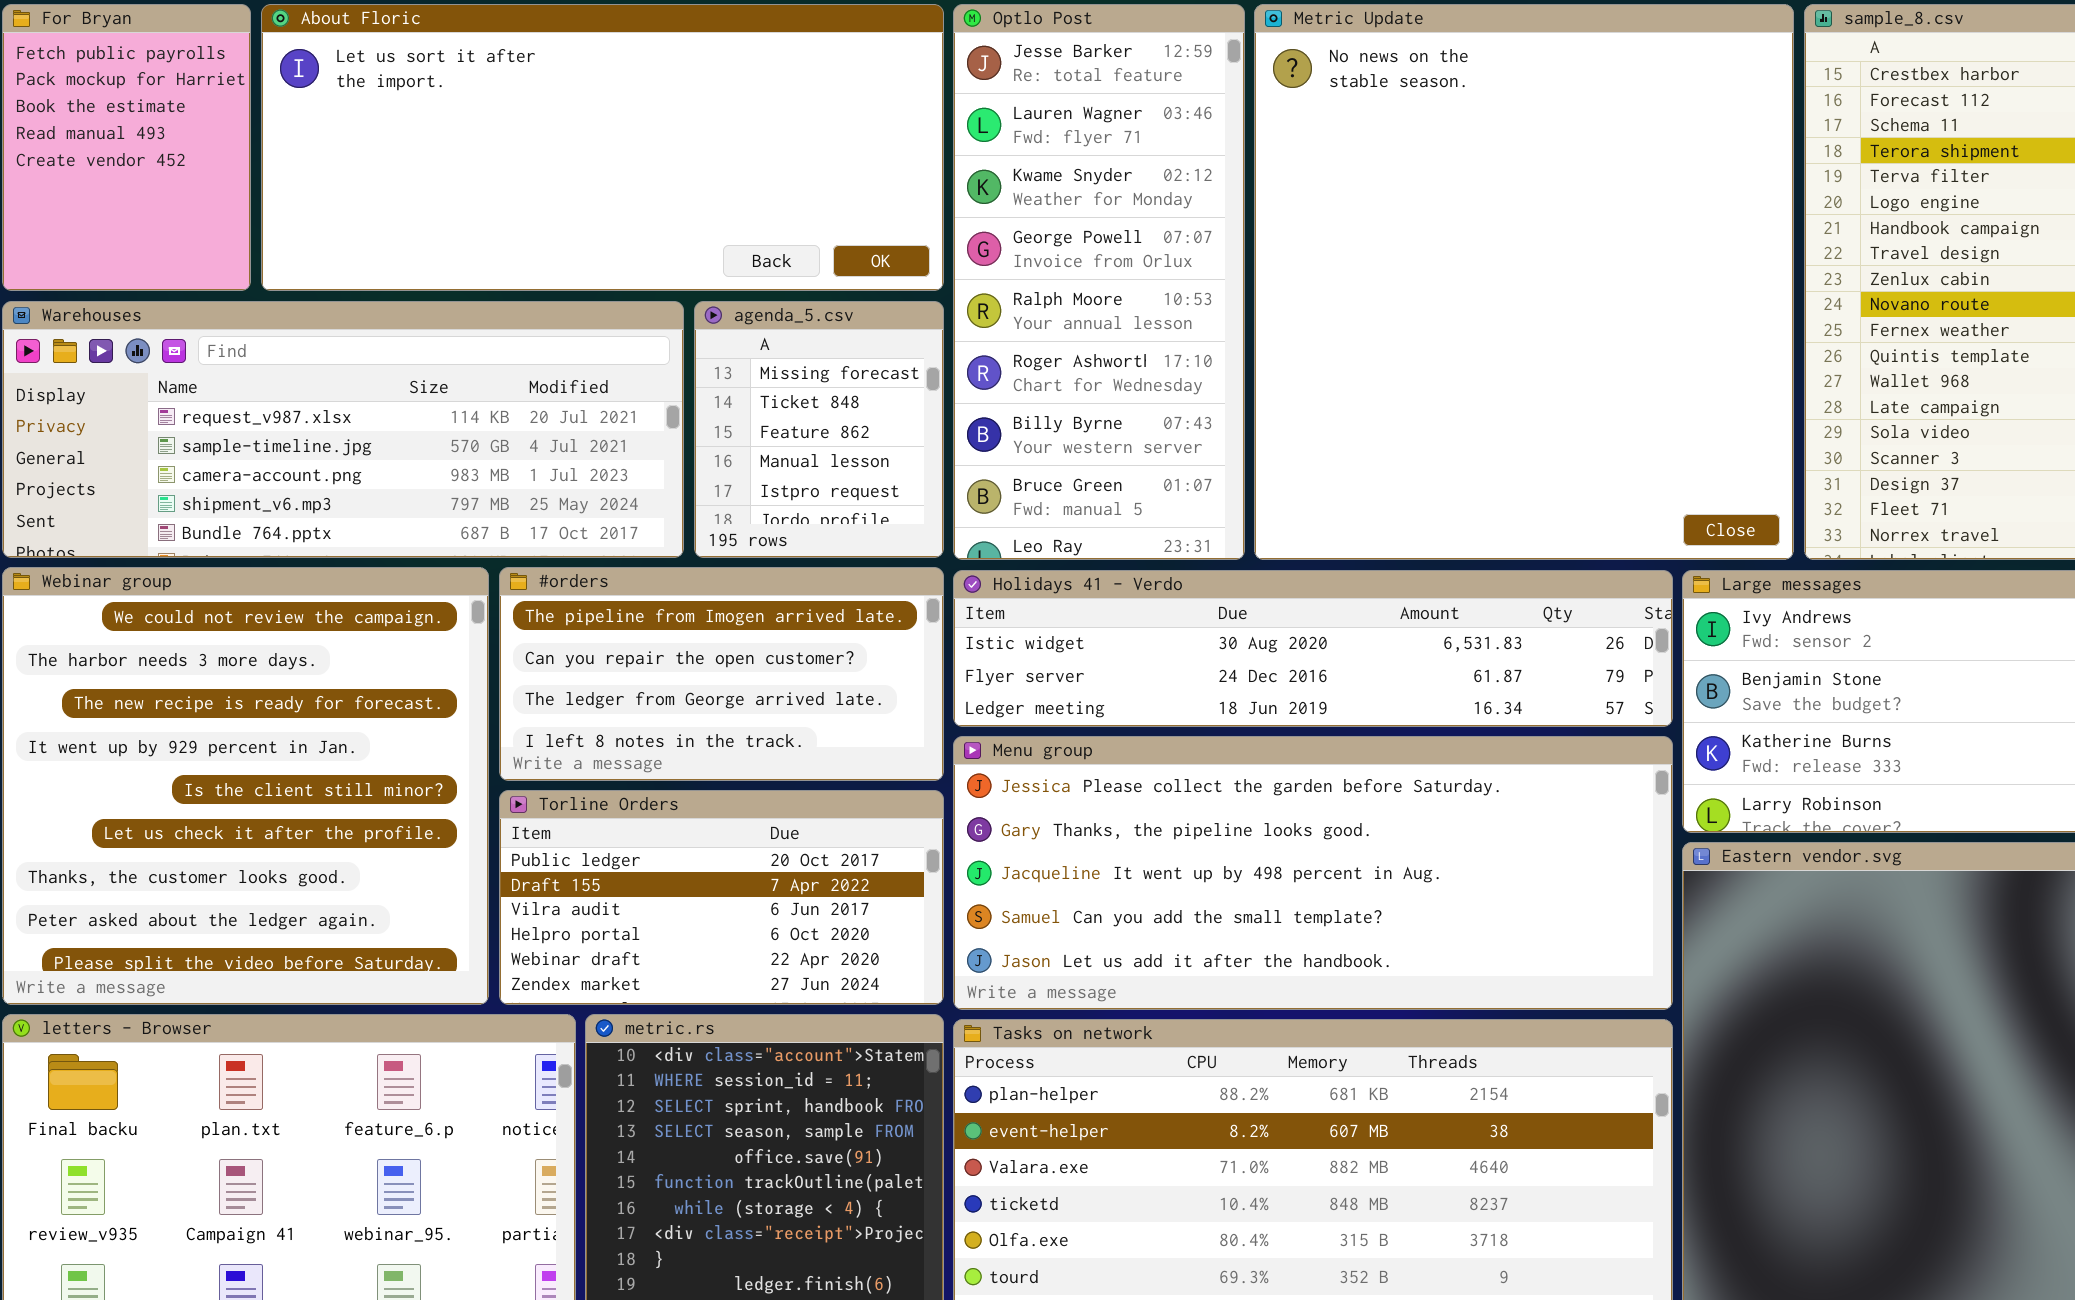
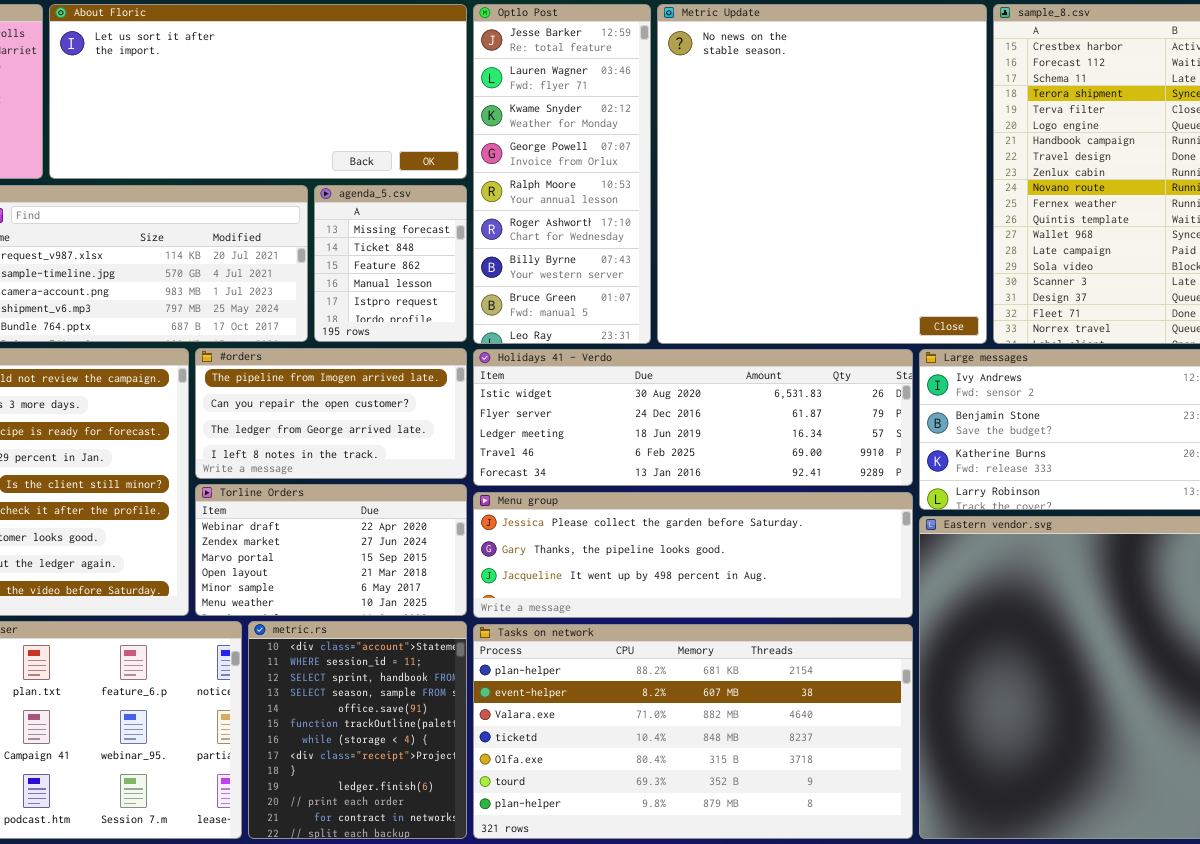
Holidays 41 - Verdo: [953,570,1673,727] -> [473,349,913,486], resized
Menu group: [953,736,1673,1010] -> [473,492,913,618], resized
Torline Orders: [499,790,944,1005] -> [195,484,467,616], scrolled down 4 rows

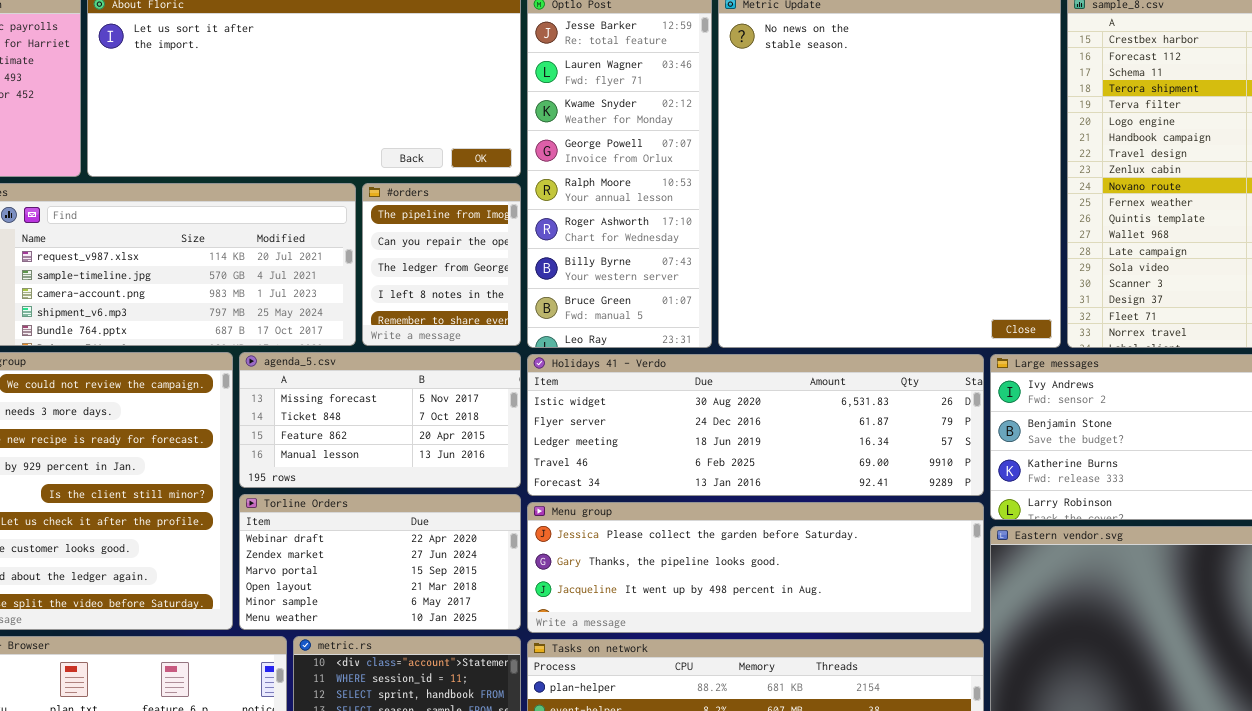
agenda_5.csv: [314,185,467,342] -> [239,352,521,488], moved, resized
#orders: [195,348,467,479] -> [362,183,521,346], moved, resized

